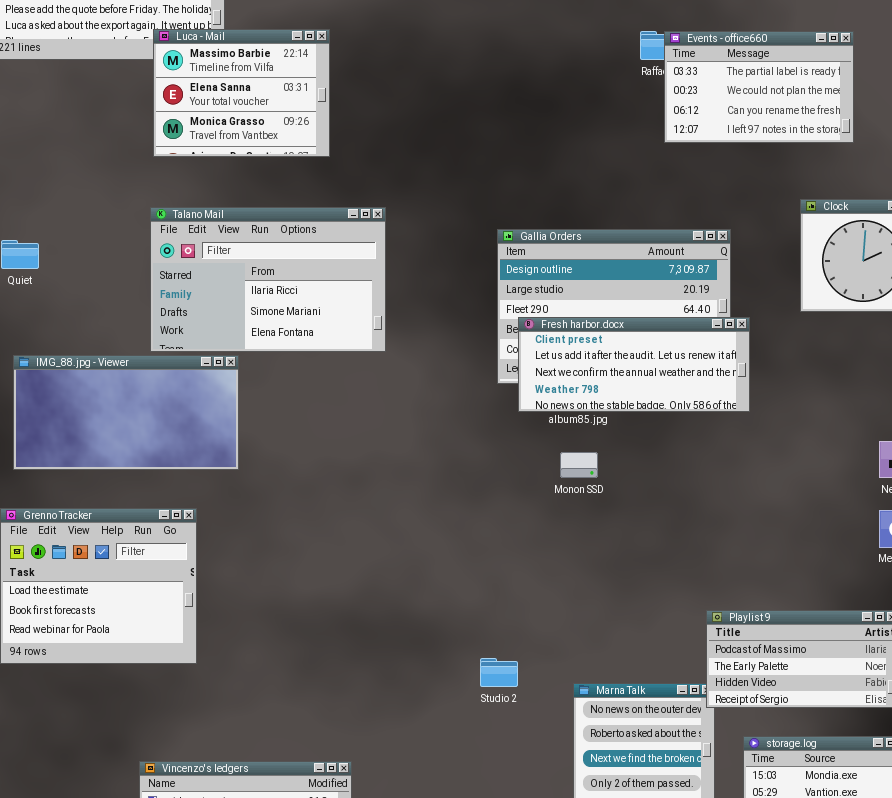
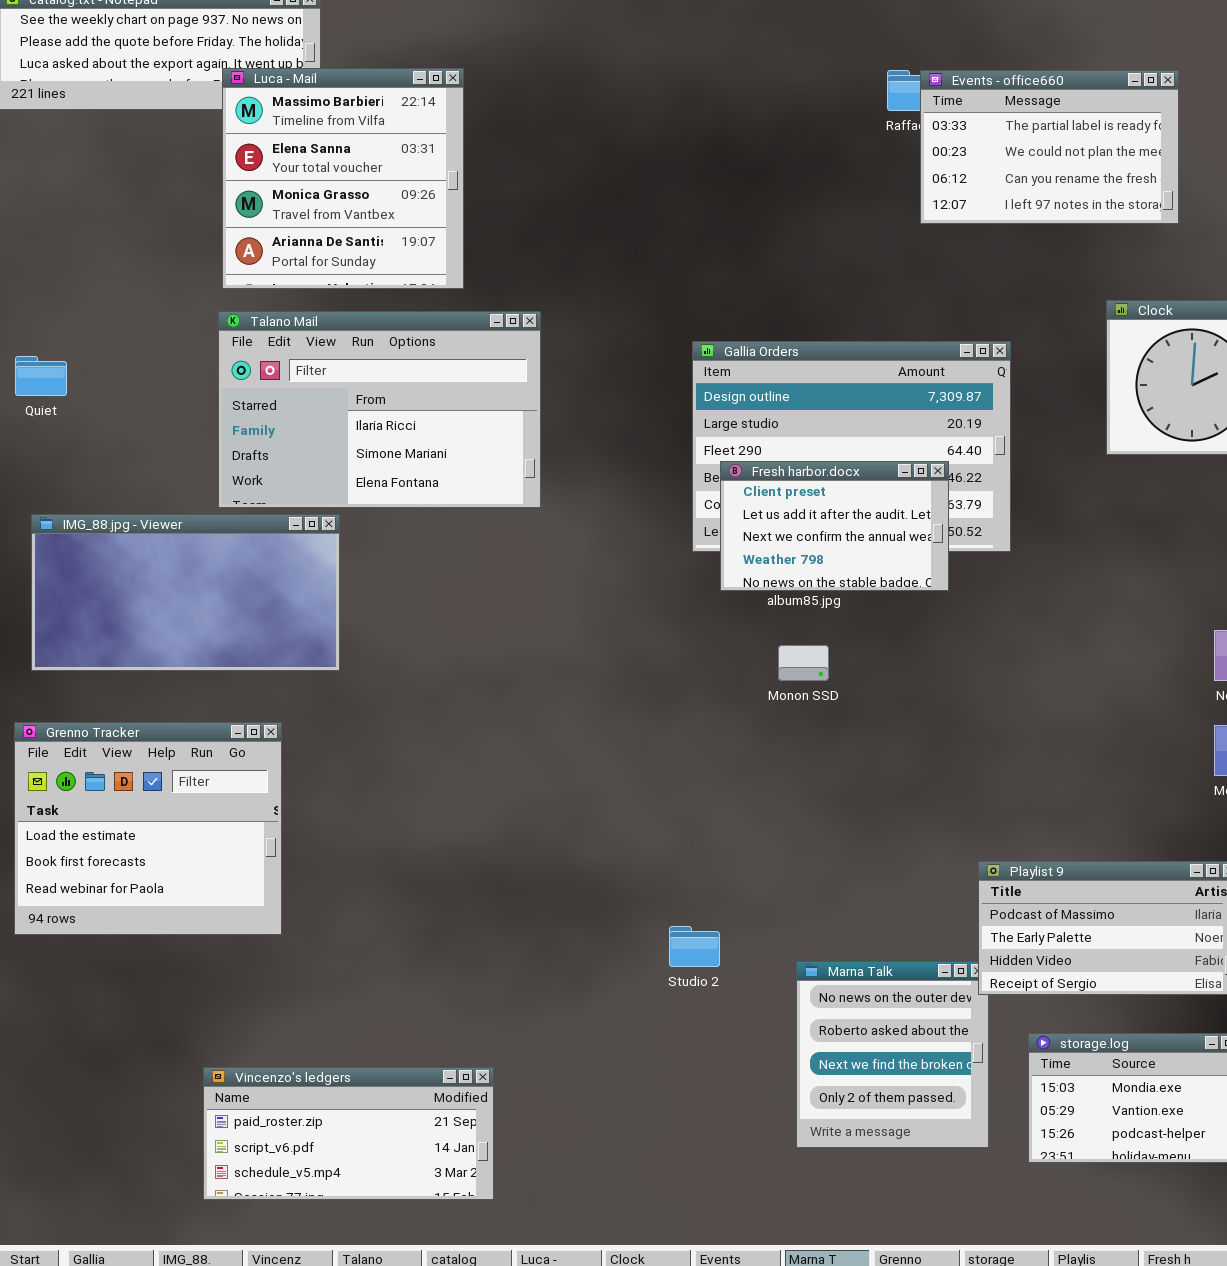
Luca - Mail: [153,29,330,157] -> [222,68,464,289], resized
Fresh harbor.docx: [518,317,750,412] -> [720,461,949,591], resized

